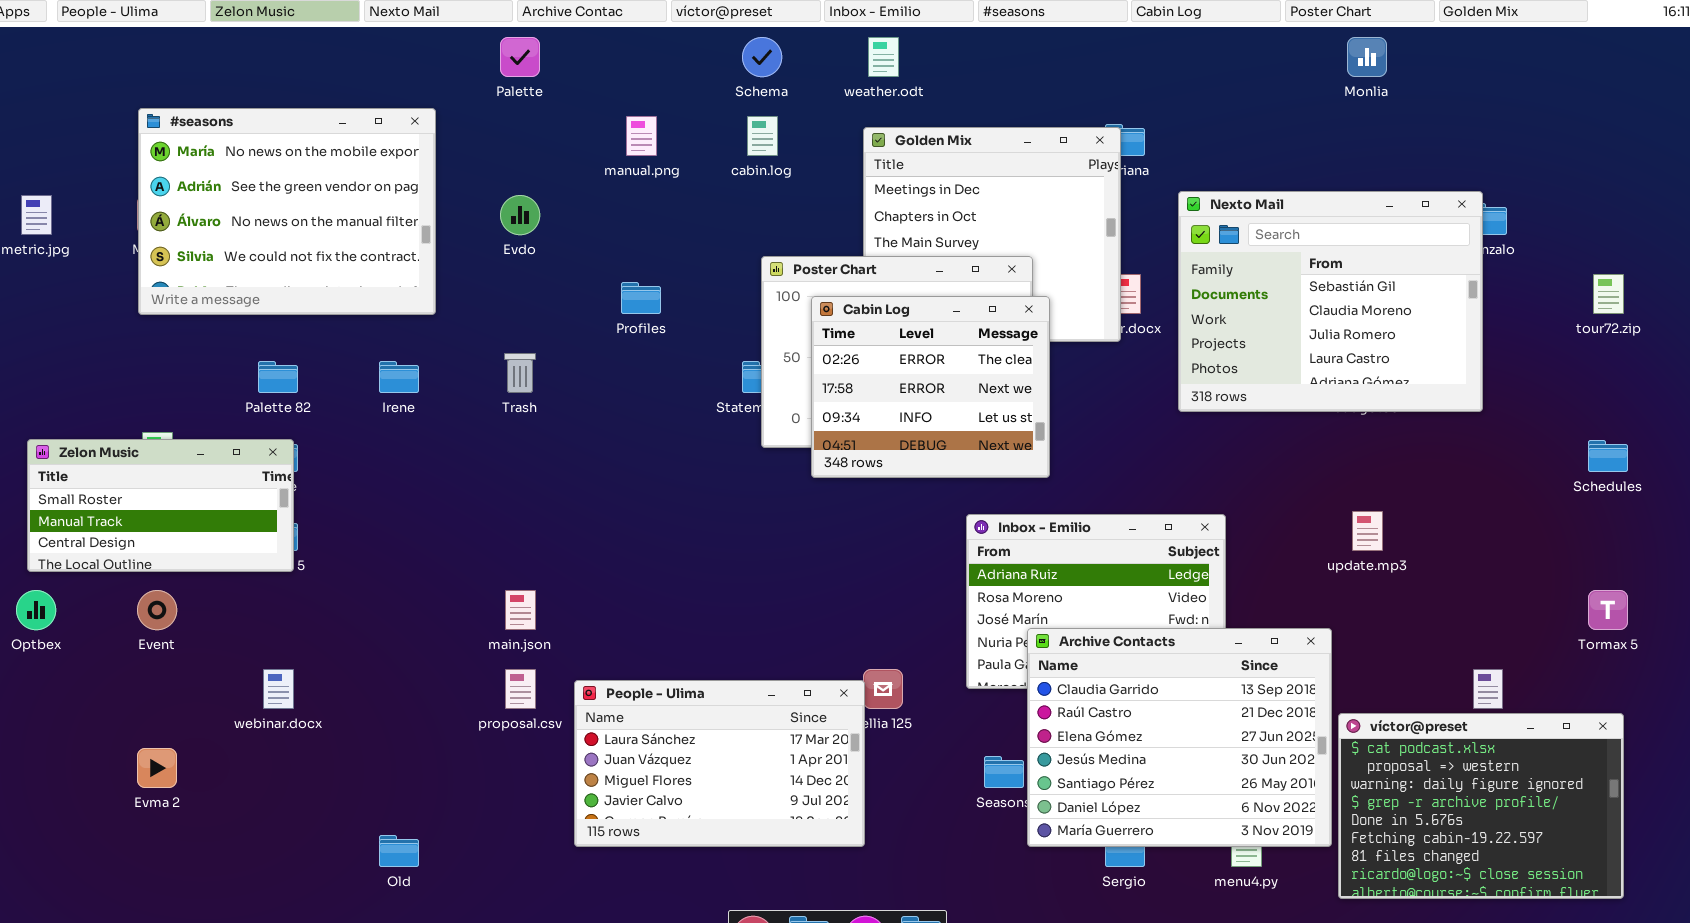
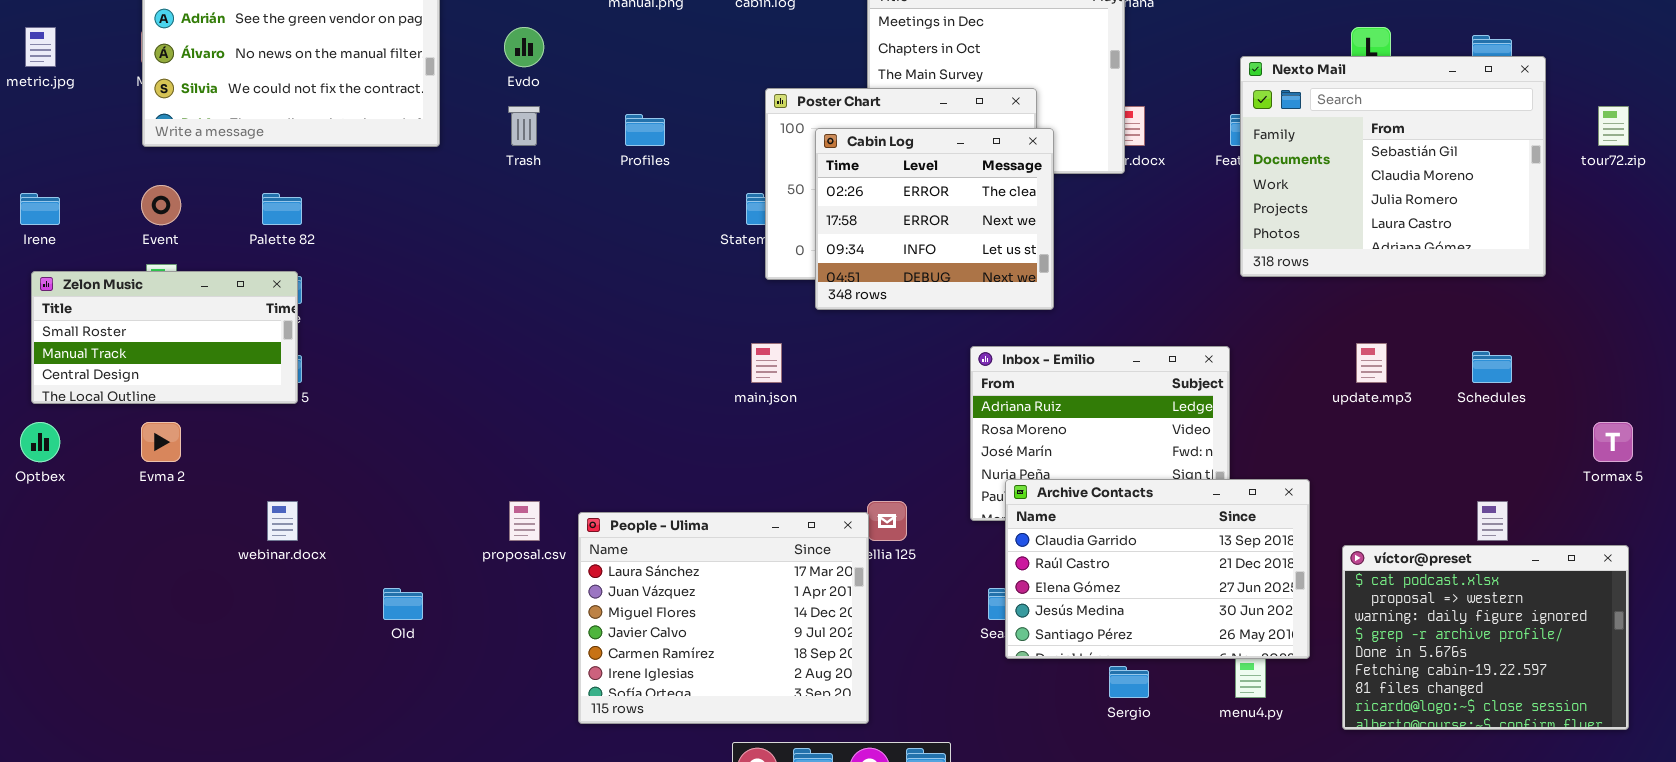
Nexto Mail: [1178,191,1483,412] -> [1240,56,1546,277], moved
Trash: [504,353,536,393] -> [508,106,540,146], moved
Irene: [379,361,419,393] -> [20,193,60,225], moved
Schedules: [1588,440,1628,472] -> [1472,351,1512,383], moved
Event: [137,590,177,630] -> [141,185,181,225], moved
main.json: [505,590,536,630] -> [751,343,782,383], moved
Archive Contacts: [1027,628,1332,847] -> [1005,479,1310,659], moved, resized
People - Ulima: [574,680,865,847] -> [578,512,869,724], resized
Evma 2: [137,748,177,788] -> [141,422,181,462], moved
Old: [379,835,419,867] -> [383,588,423,620], moved

